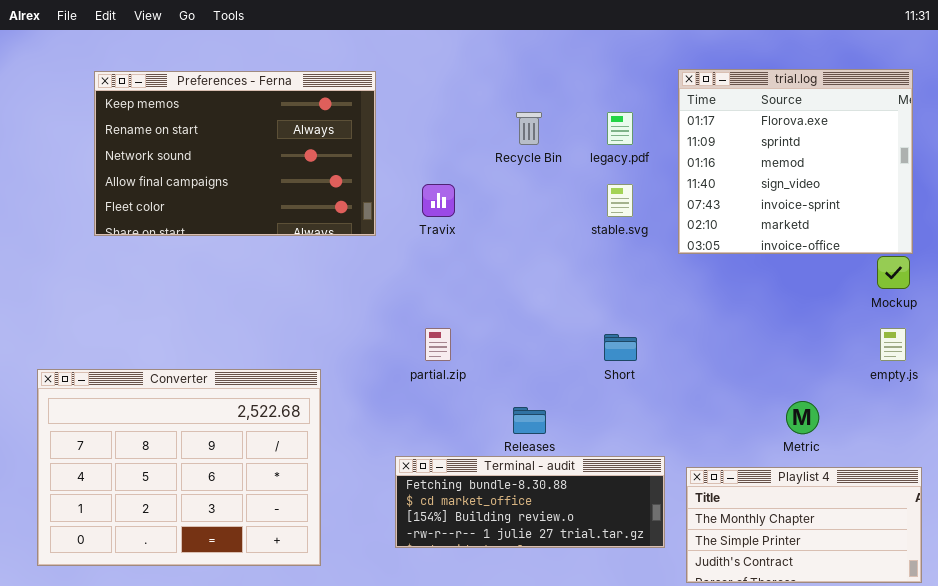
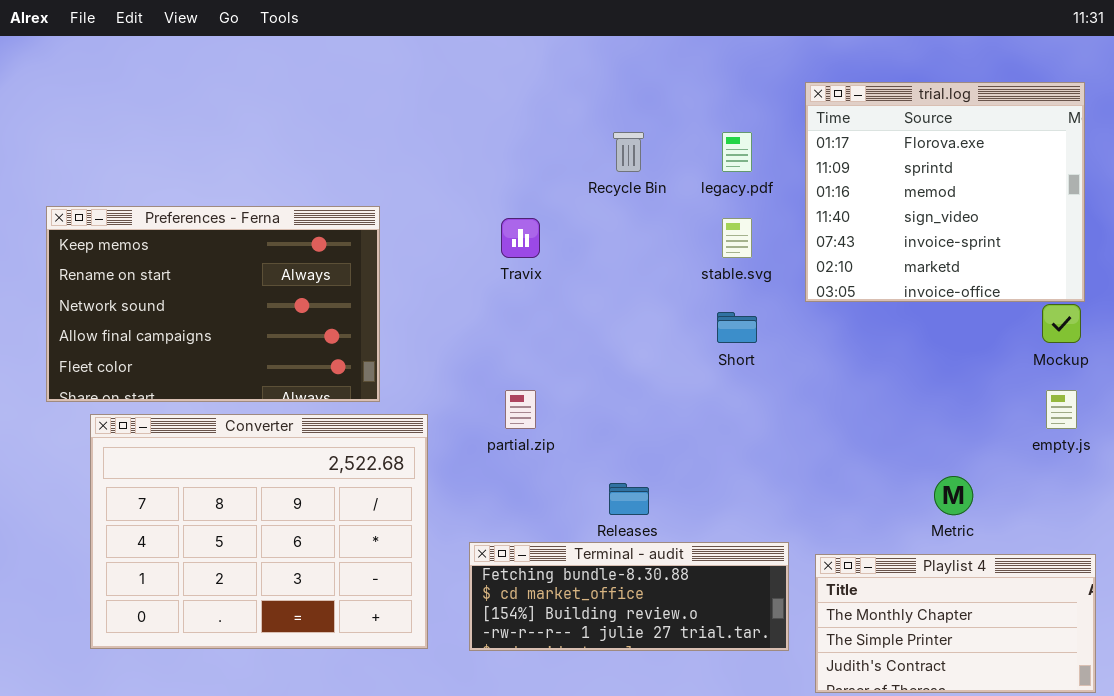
Preferences - Ferna: [94,71,376,236] -> [46,206,380,402], moved
Short: [604,334,637,361] -> [717,312,757,343], moved
Converter: [37,369,321,566] -> [90,414,428,649], moved

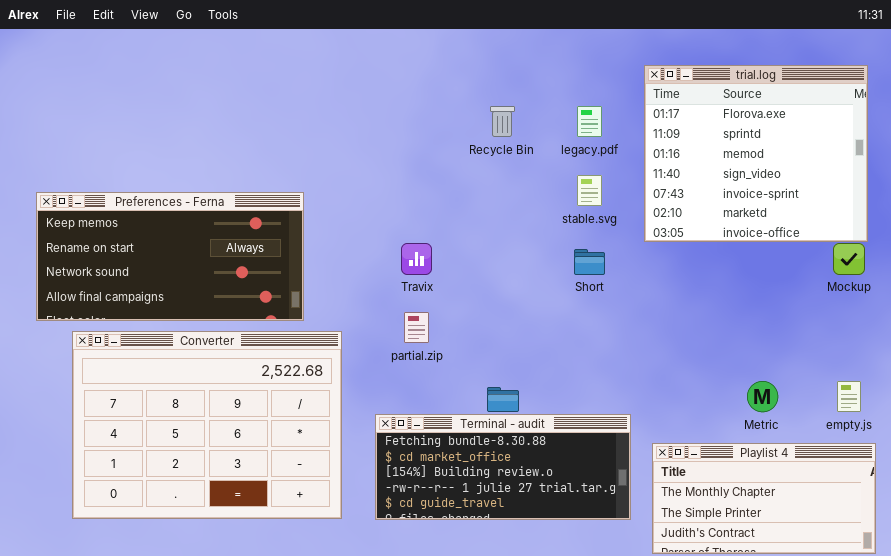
Preferences - Ferna: [46,206,380,402] -> [36,192,304,321], resized
Travix: [501,218,540,258] -> [401,243,432,275], moved
empty.js: [1046,390,1077,429] -> [837,381,861,412], moved
Terminal - audit: [469,542,789,651] -> [375,414,631,520], resized

